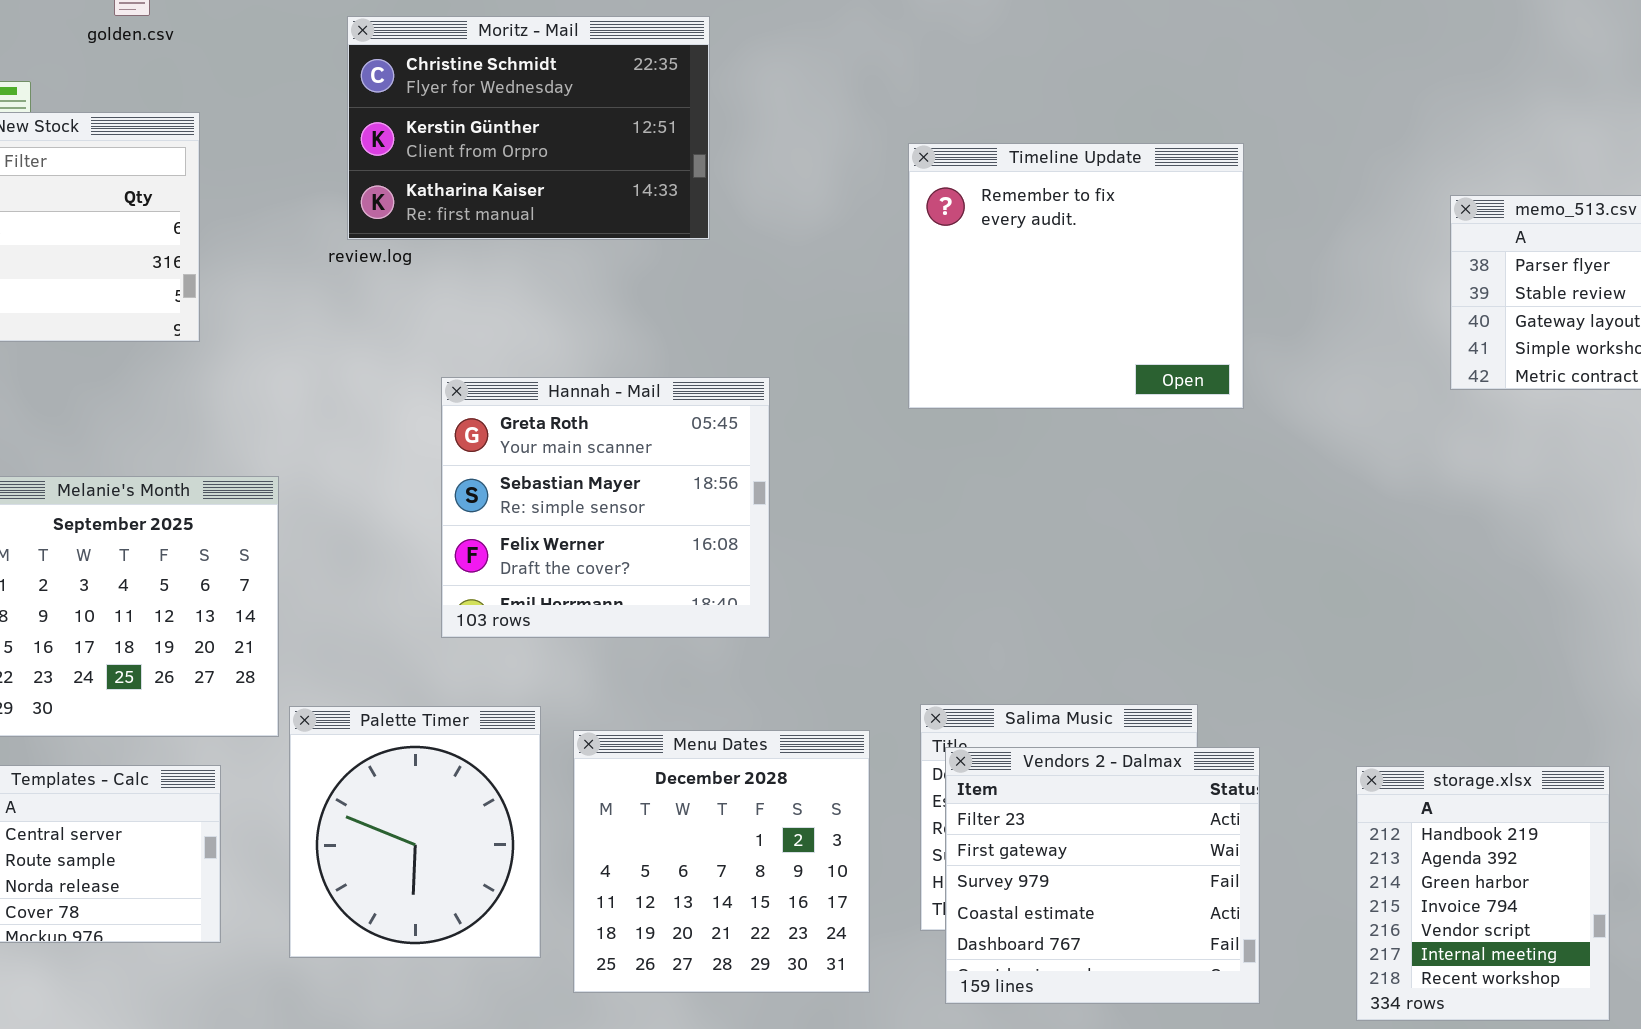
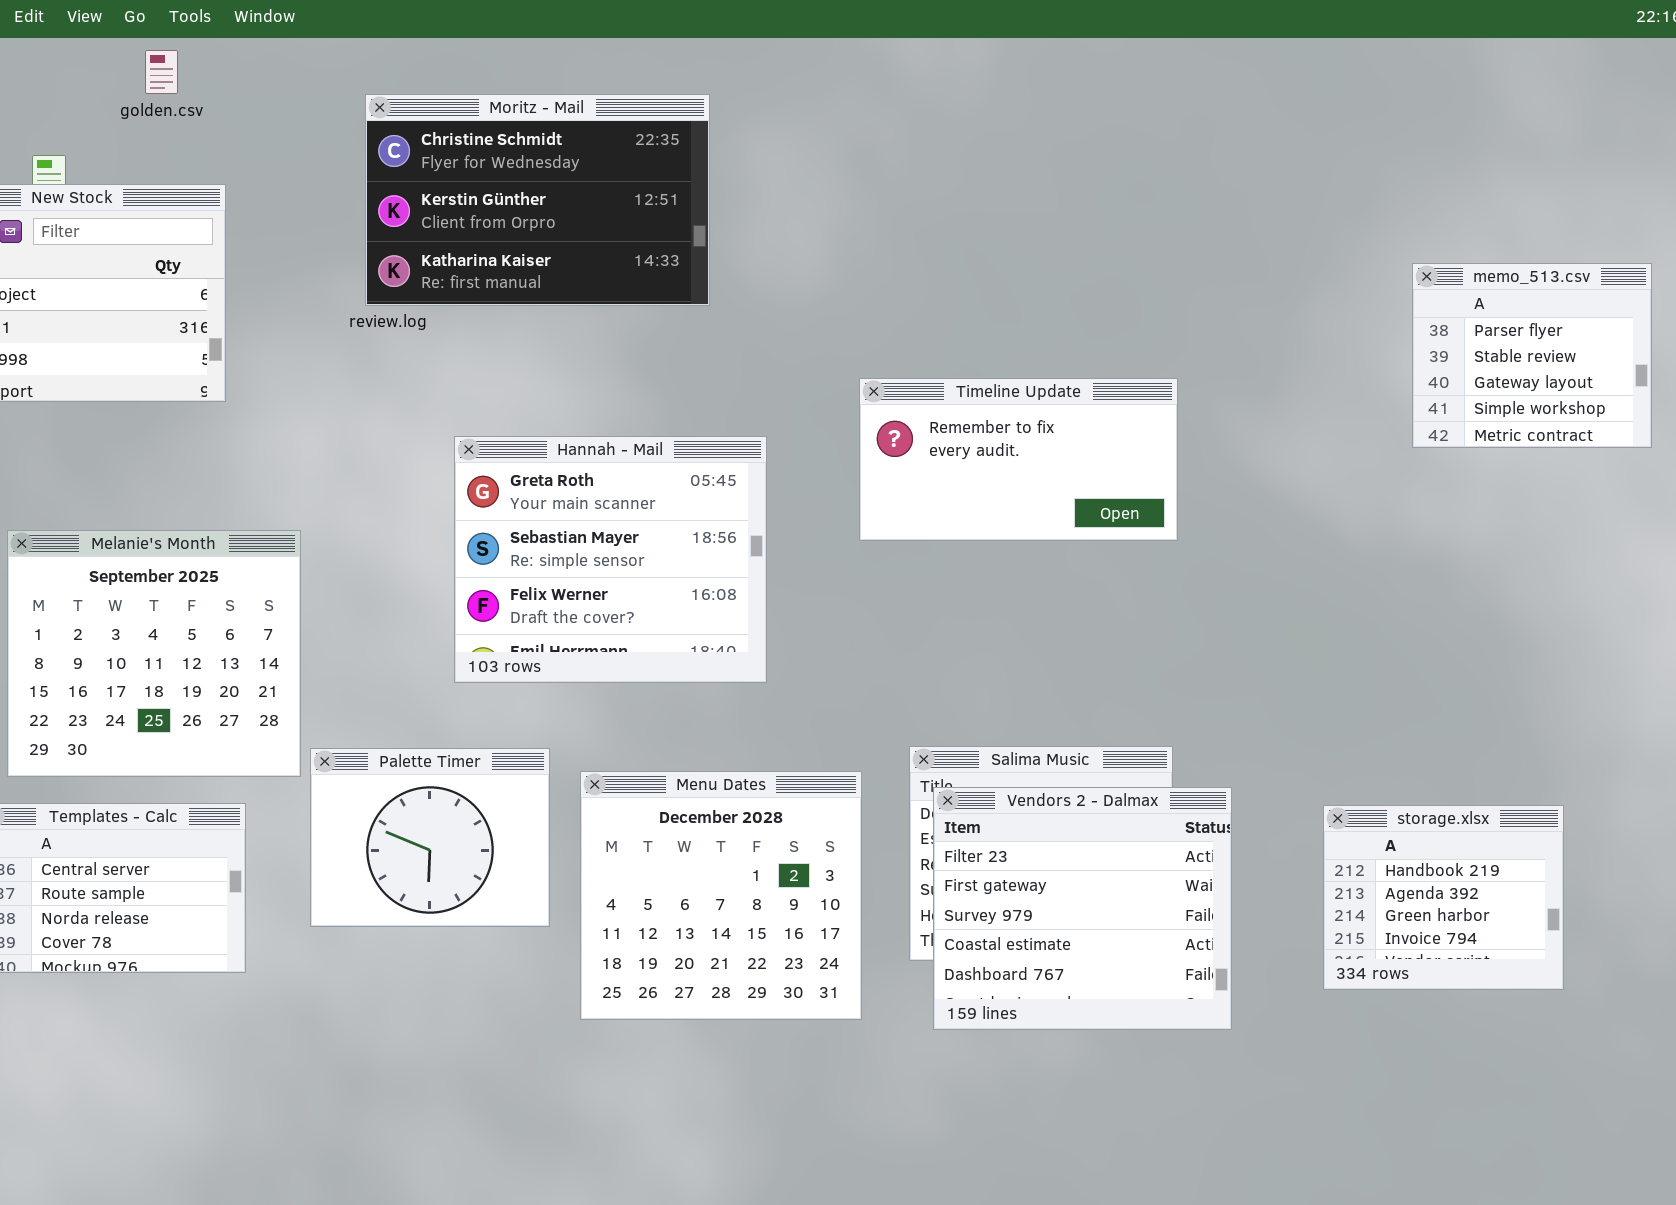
Timeline Update: [908,143,1244,409] -> [859,378,1178,541], moved, resized
Palette Timer: [289,706,541,958] -> [310,748,550,927], resized
storage.xlsx: [1356,766,1610,1021] -> [1323,805,1564,990], resized

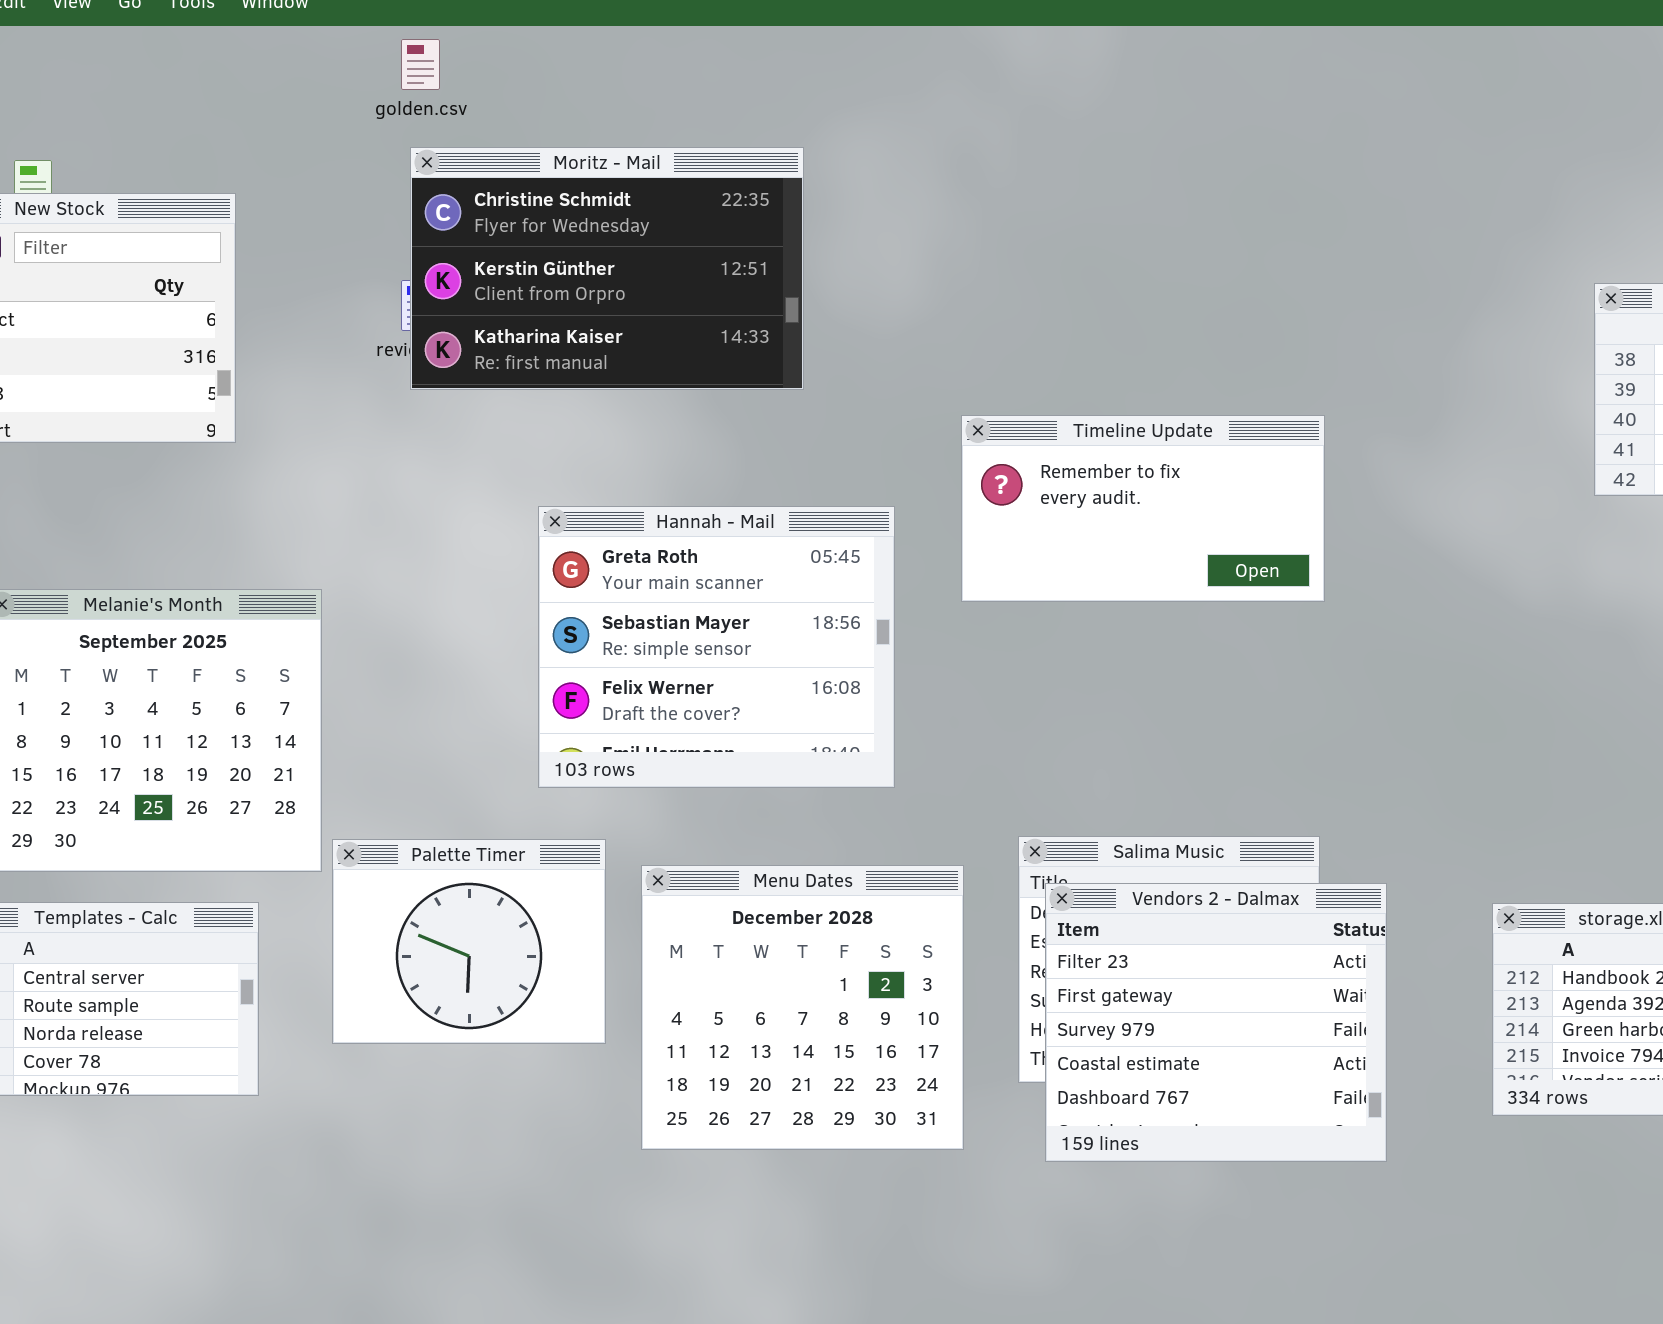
golden.csv: [145,50,178,94] -> [401,39,440,90], moved
Moritz - Mail: [365,94,710,306] -> [410,147,804,390], moved
Hannah - Mail: [454,436,767,683] -> [538,506,895,788], moved

